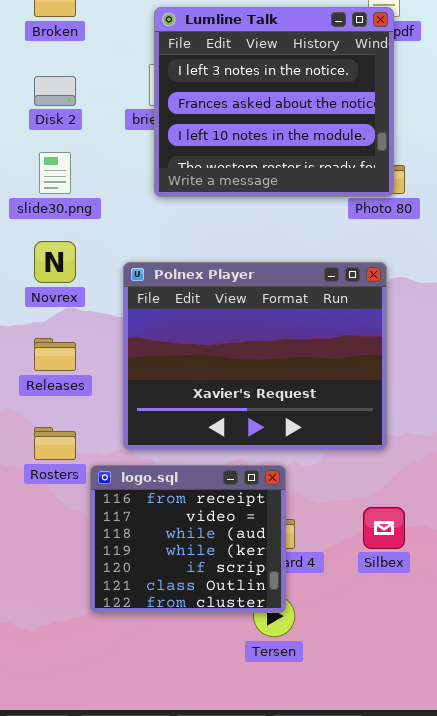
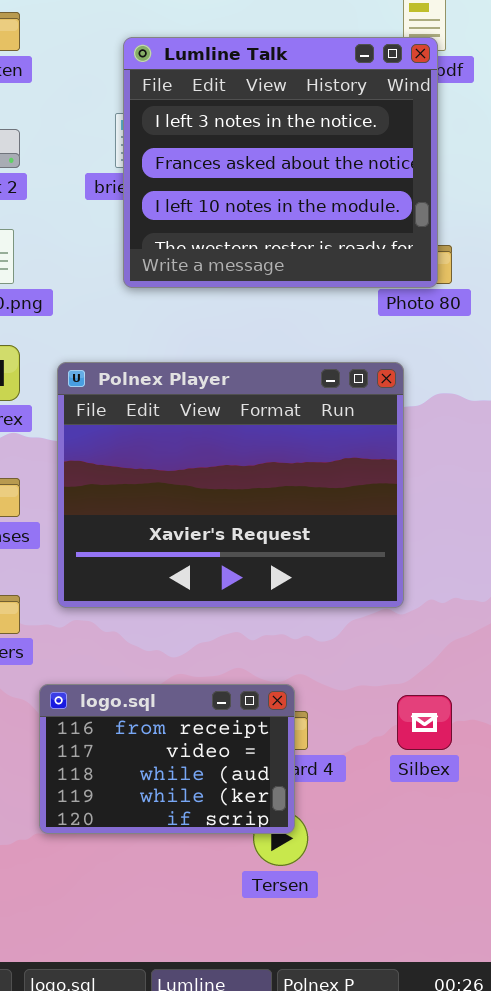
Polnex Player: [123,262,387,450] -> [57,362,404,608], moved
logo.sql: [90,465,286,613] -> [39,684,295,834], resized

